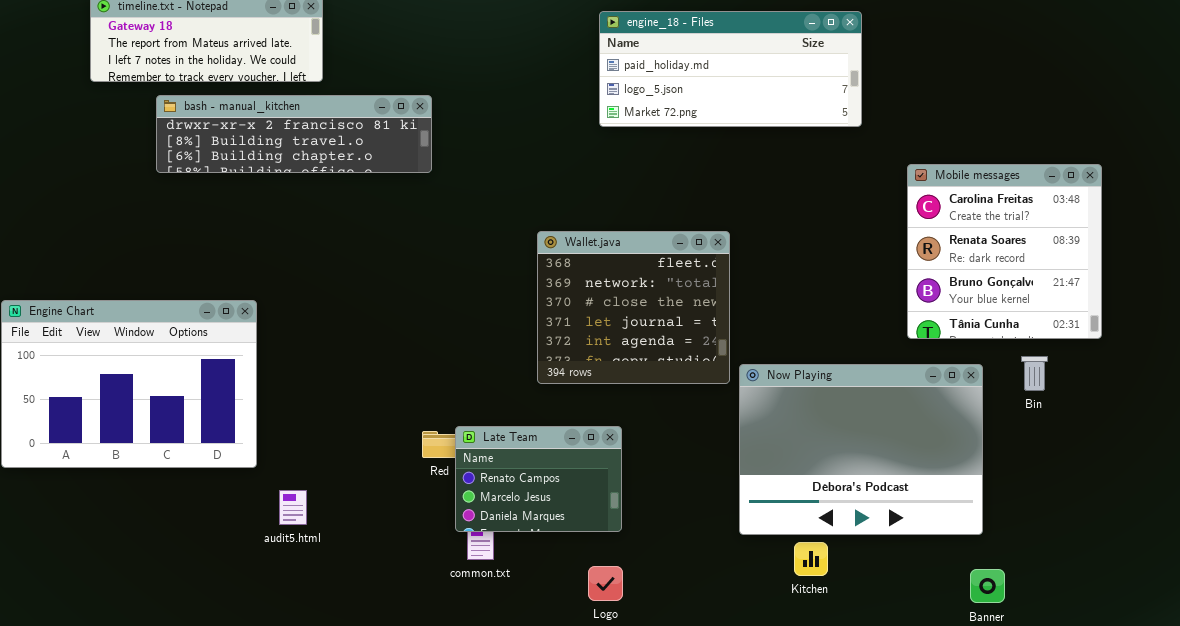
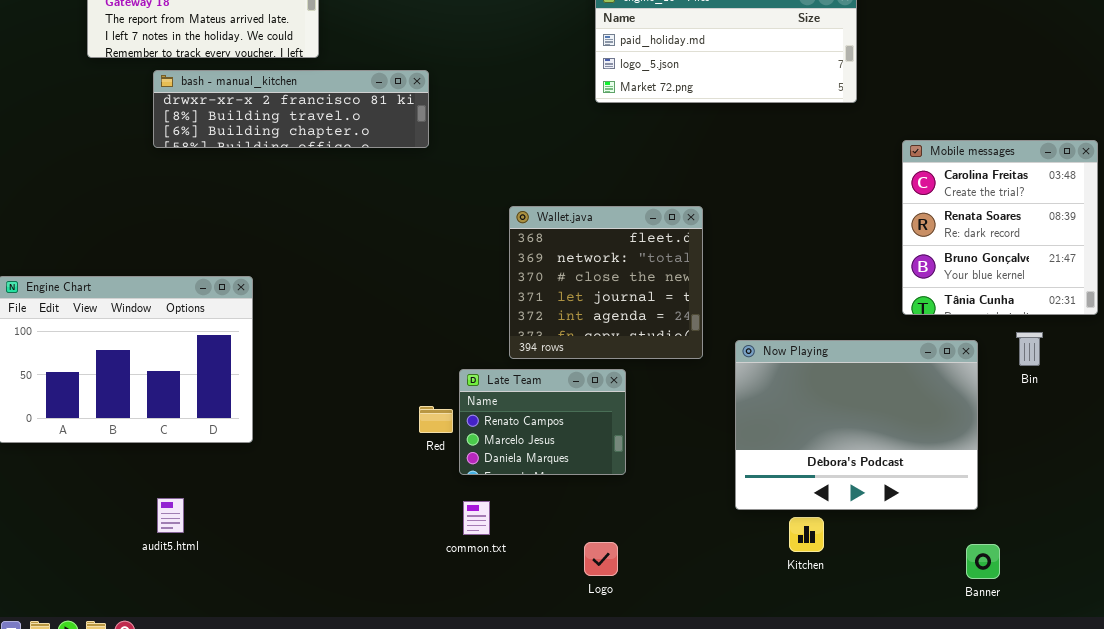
Wallet.java: [537,231,730,384] -> [509,206,703,359], moved
Late Team: [455,426,622,532] -> [459,369,626,475], moved
audit5.html: [279,490,307,525] -> [157,498,184,533], moved

